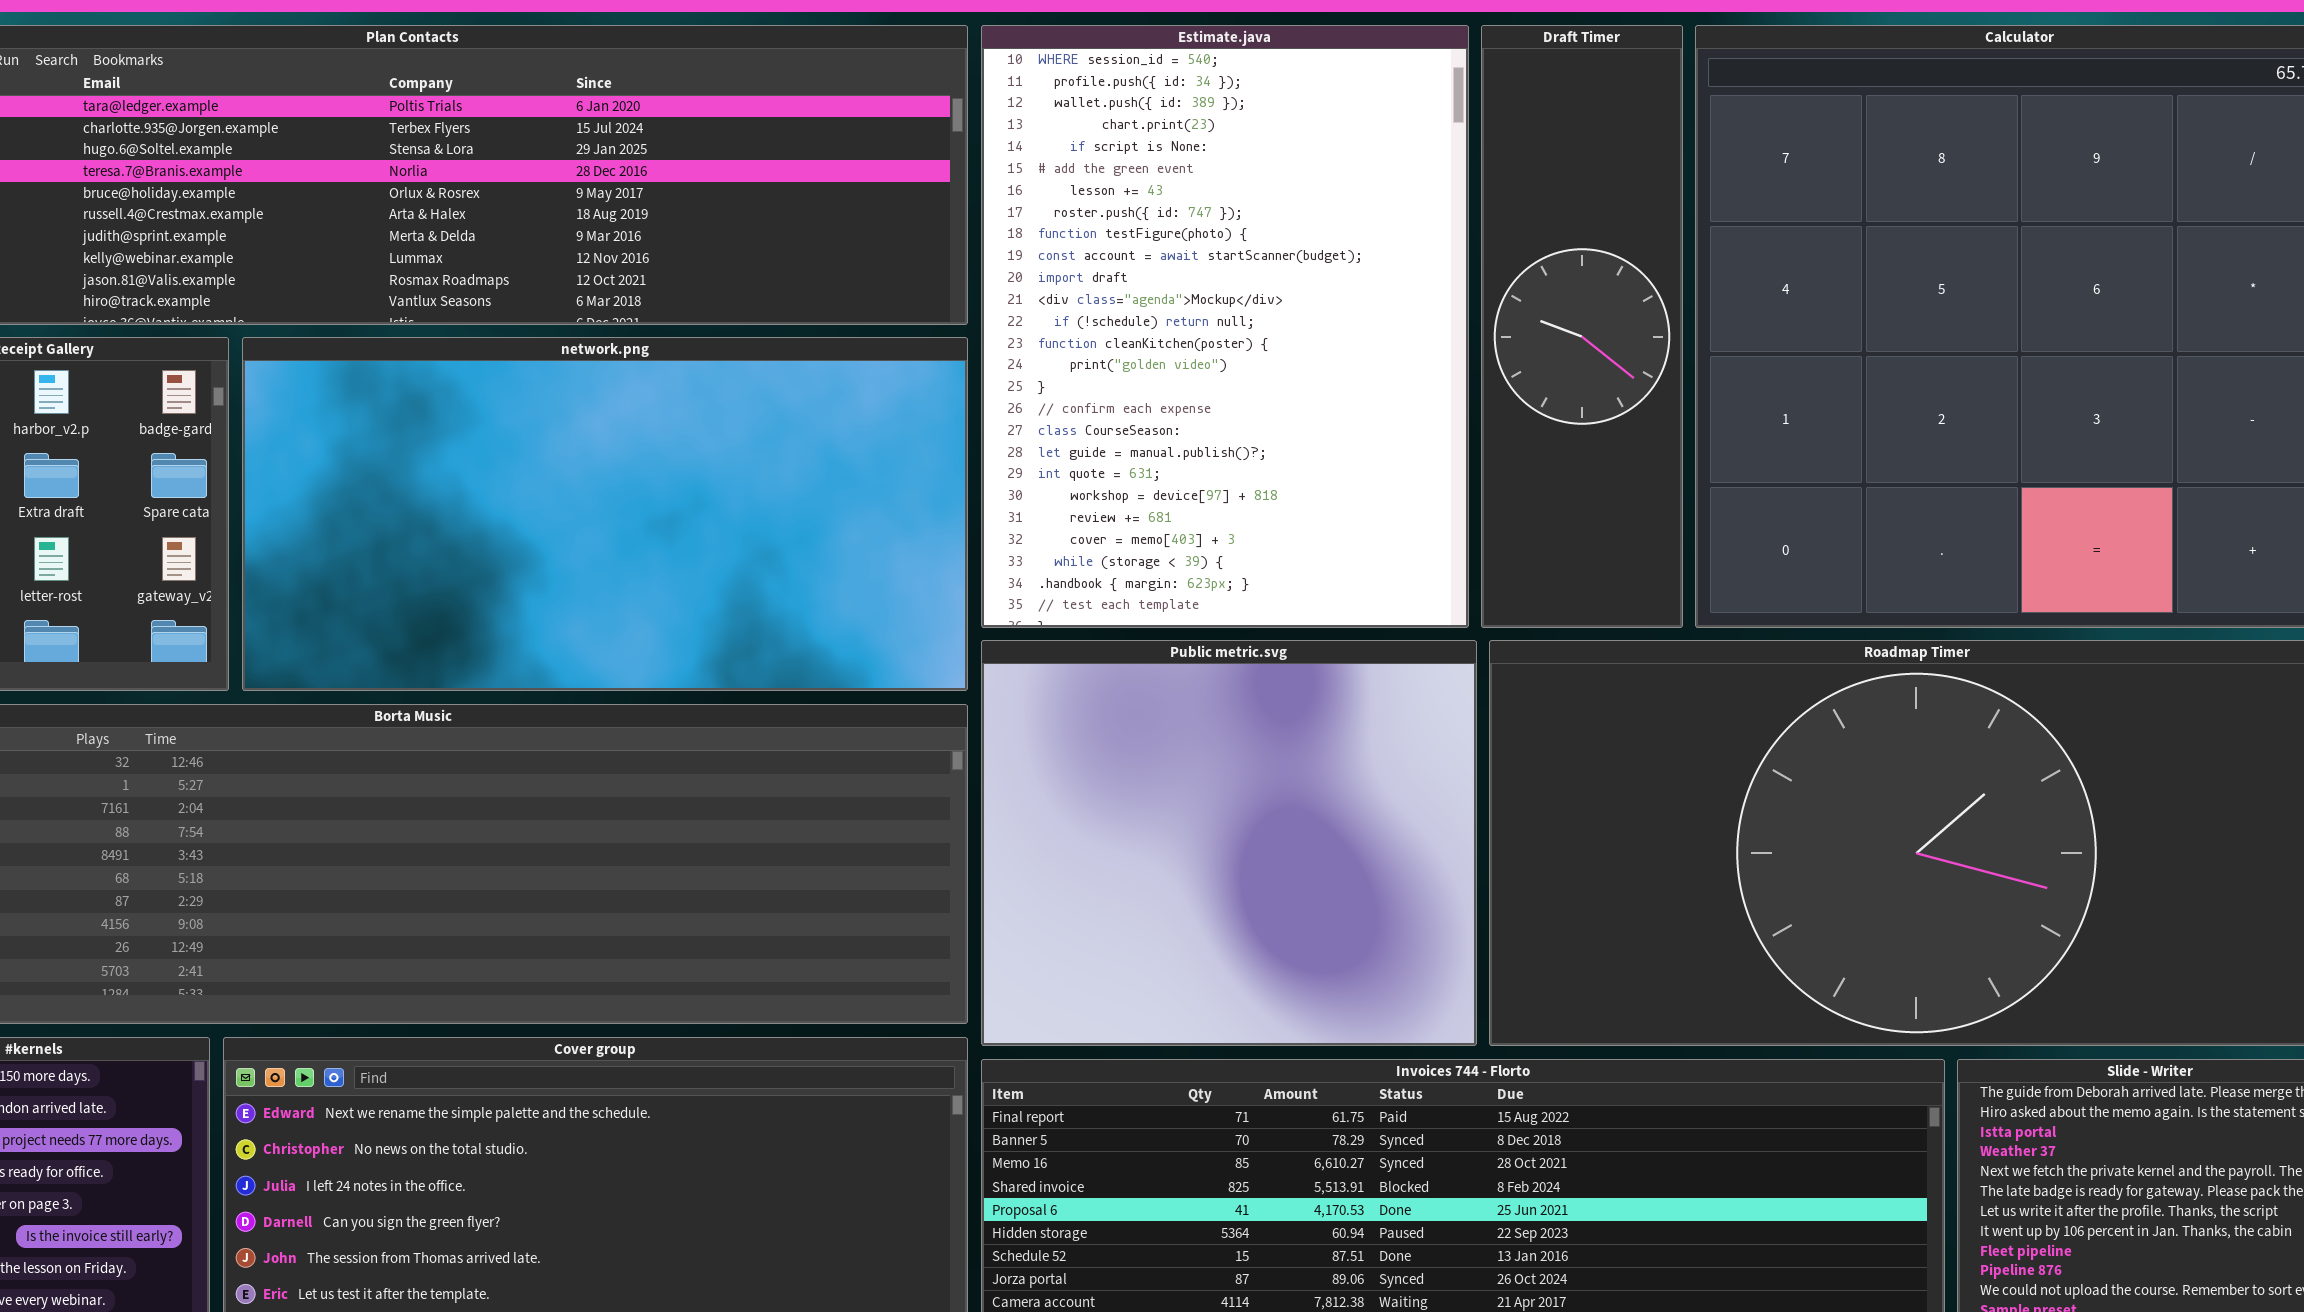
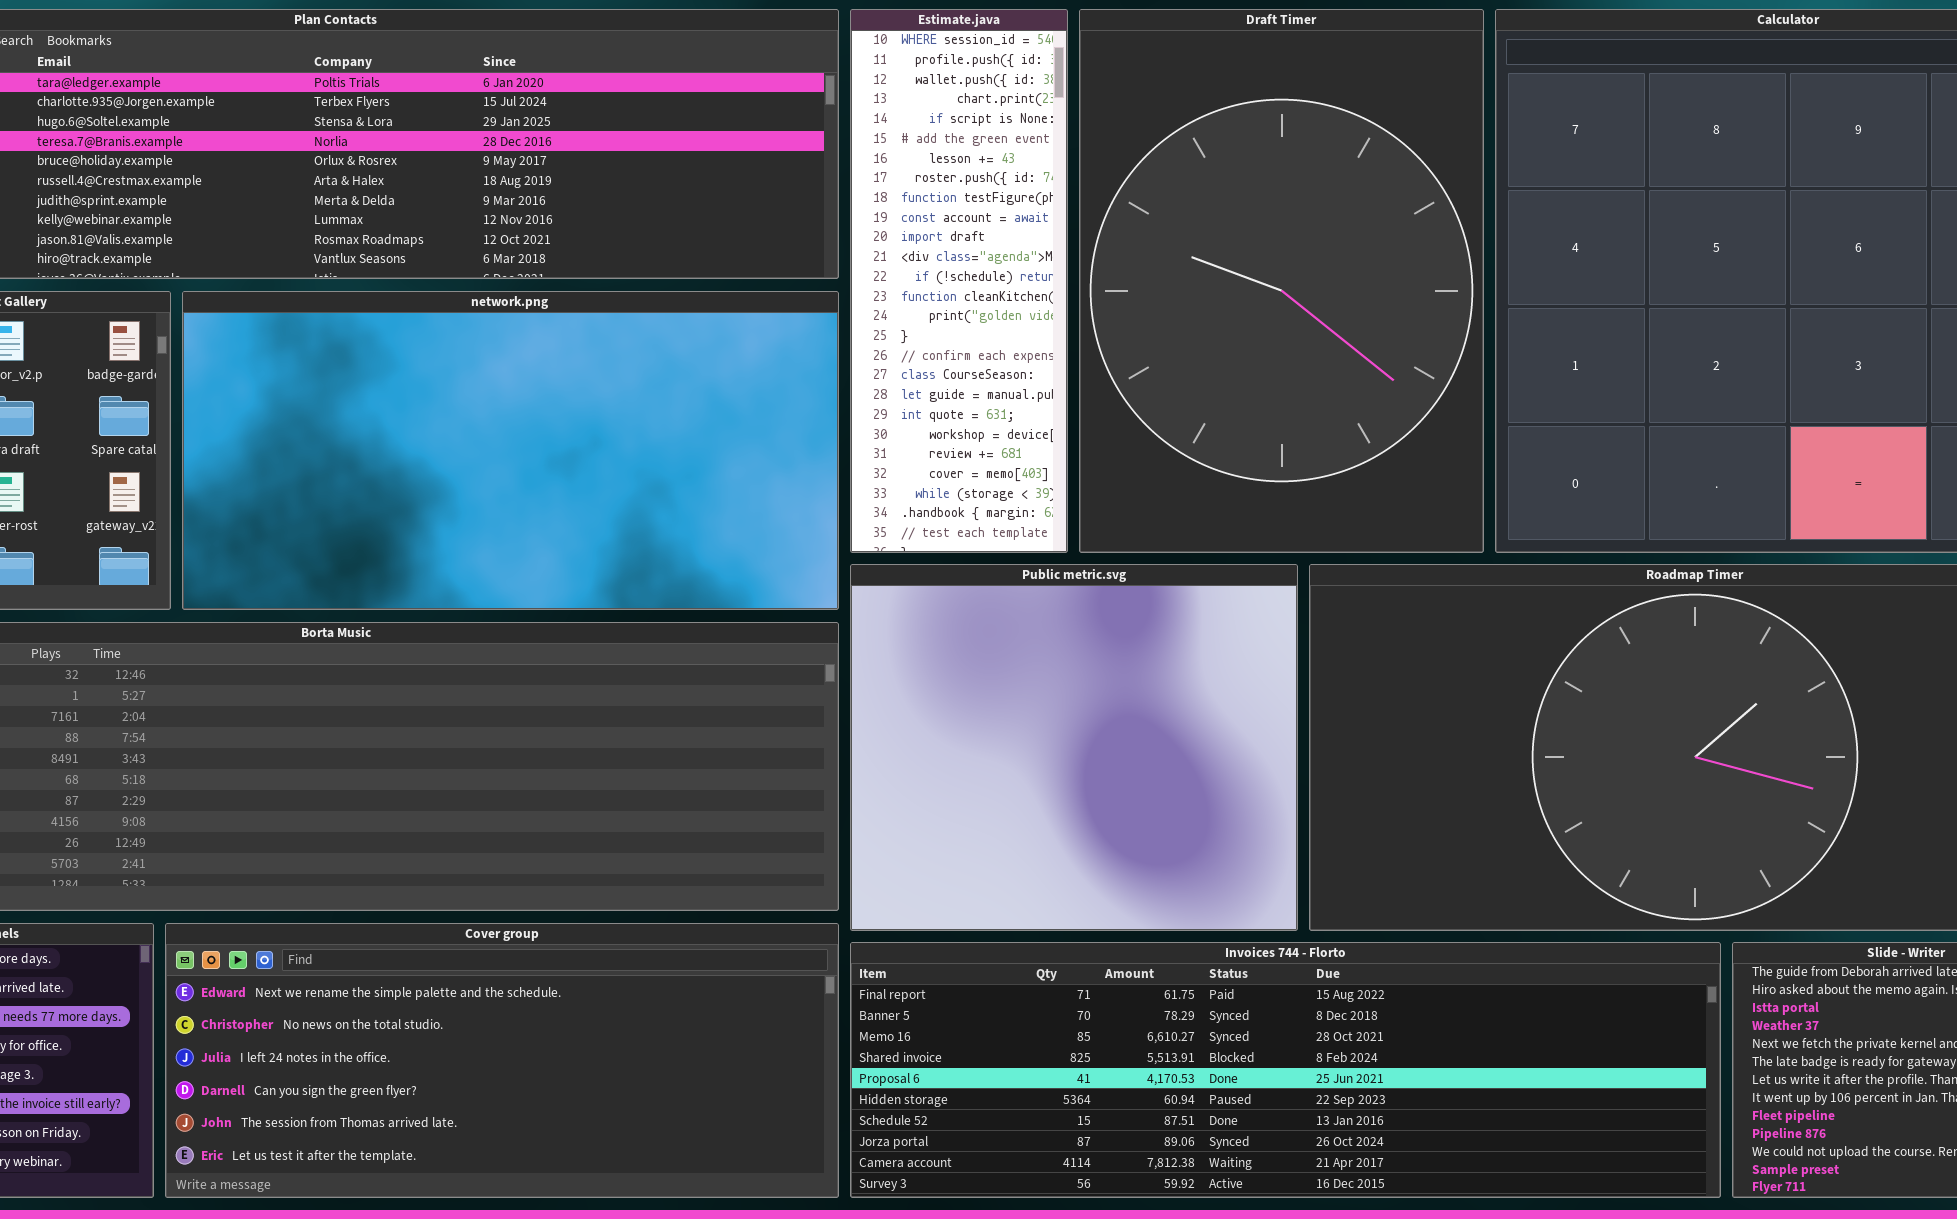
Estimate.java: [981,25,1469,628] -> [850,9,1068,553], resized
Draft Timer: [1481,25,1683,628] -> [1079,9,1484,553], resized

